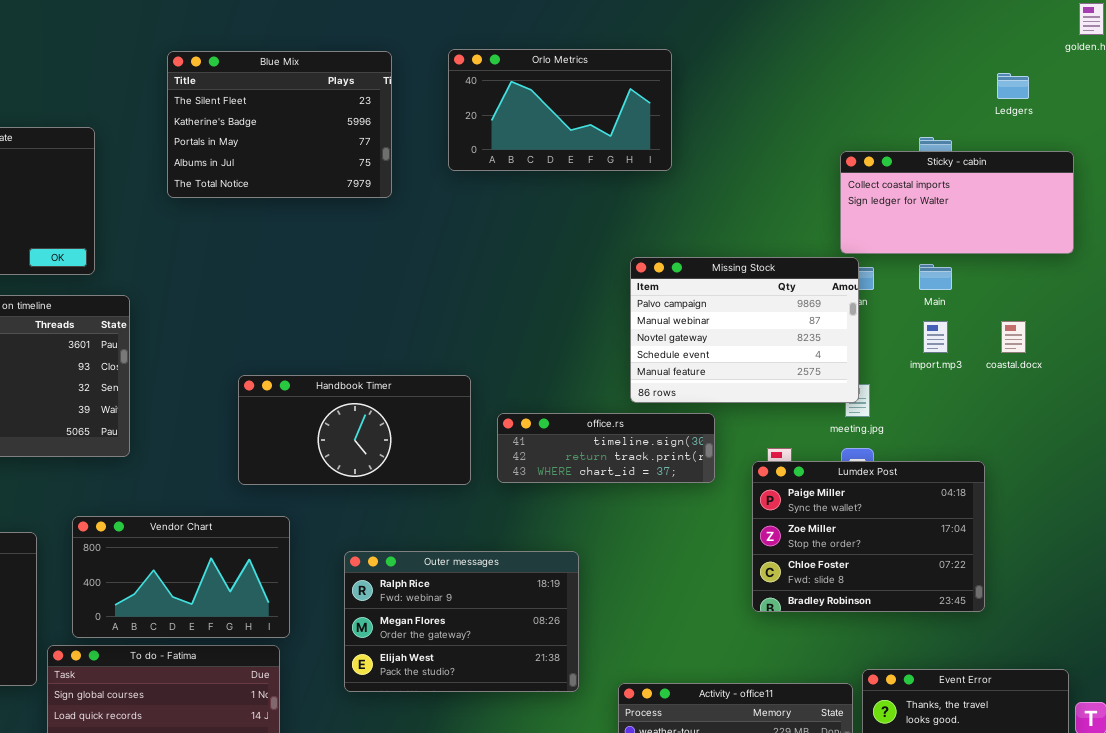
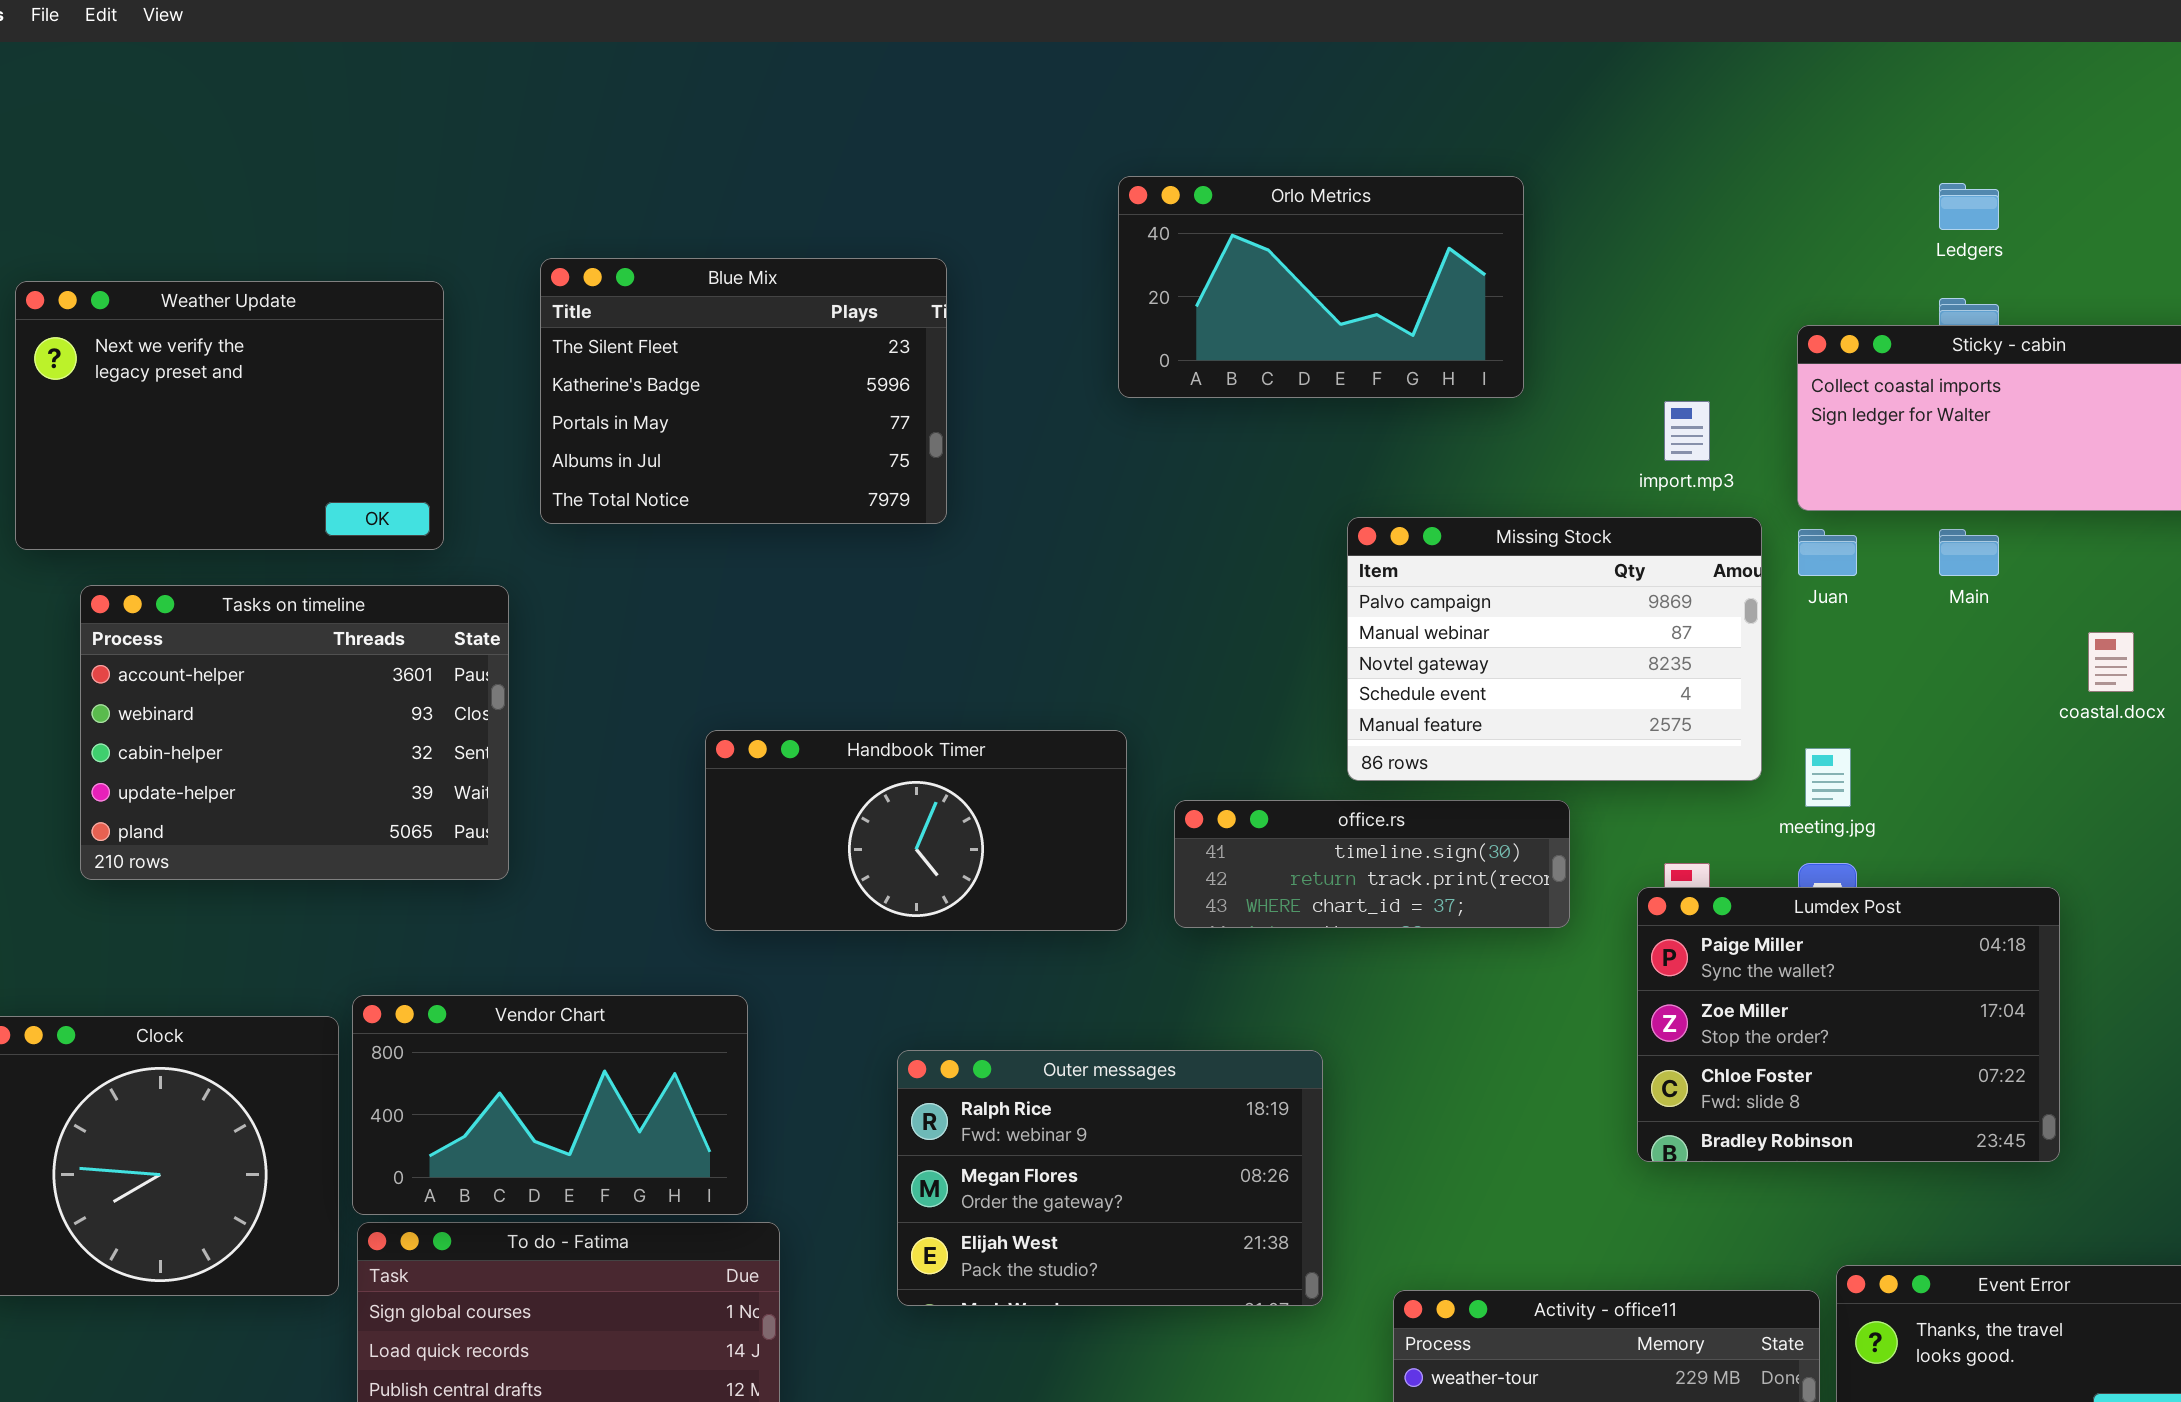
Orlo Metrics: [448,49,672,171] -> [1118,176,1524,398], moved
Blue Mix: [167,51,392,198] -> [540,258,947,524], moved
Ledgers: [997,73,1029,99] -> [1939,183,1999,230], moved
Missing Stock: [630,257,859,403] -> [1347,517,1762,781], moved
import.mp3: [923,321,948,353] -> [1664,401,1710,461], moved
Vendor Chart: [72,516,290,638] -> [352,995,748,1215], moved

